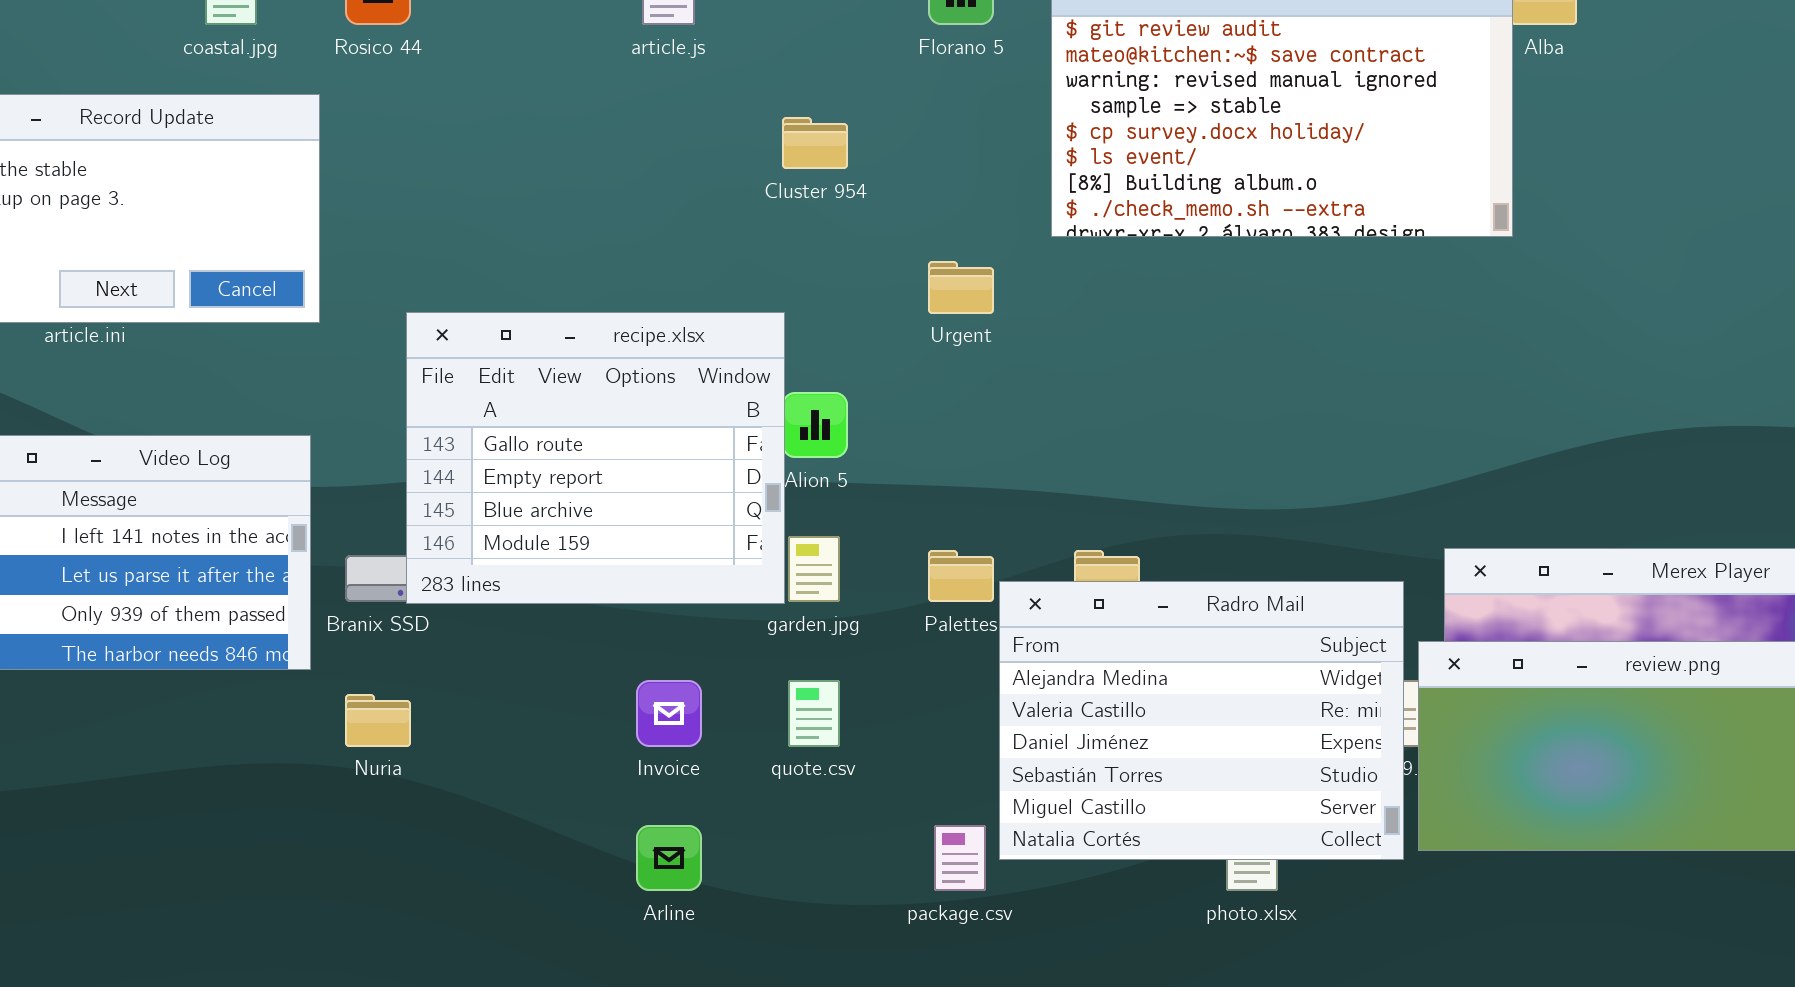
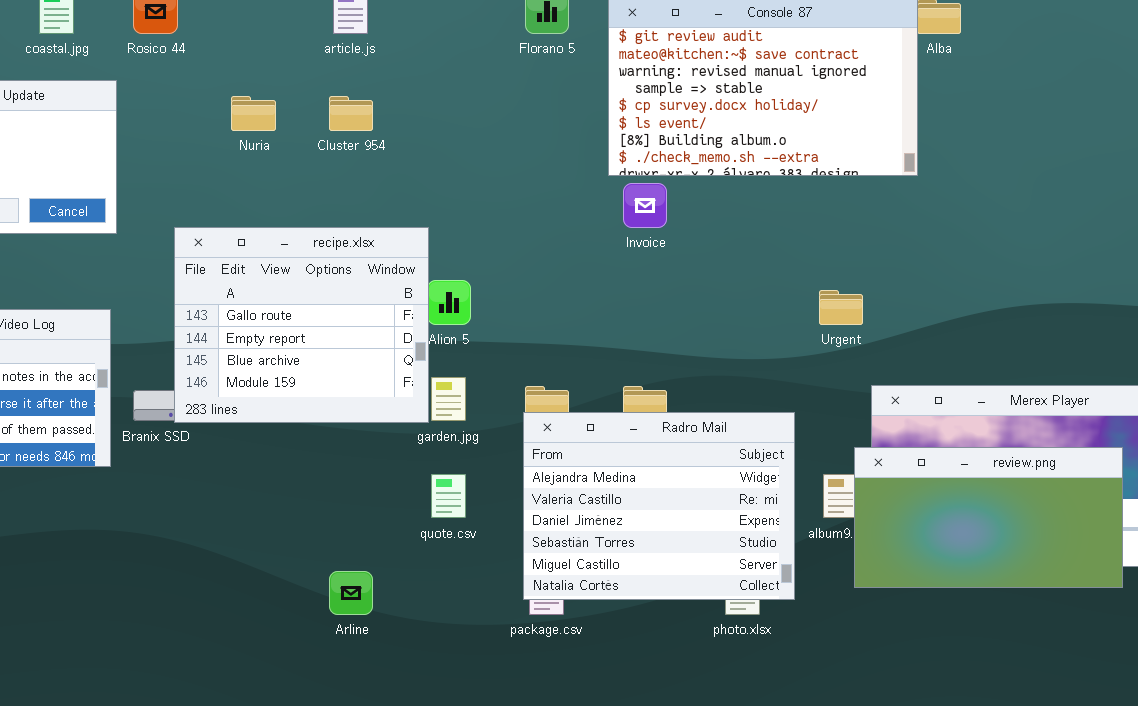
Cluster 954: [782,117,848,169] -> [329,96,373,131], moved
Urgent: [928,261,994,314] -> [819,290,863,325], moved
Radro Mail: [999,581,1404,860] -> [523,412,795,600], moved
Invoice: [636,680,702,747] -> [623,183,667,228], moved
Nuria: [345,694,411,747] -> [231,96,276,131], moved

